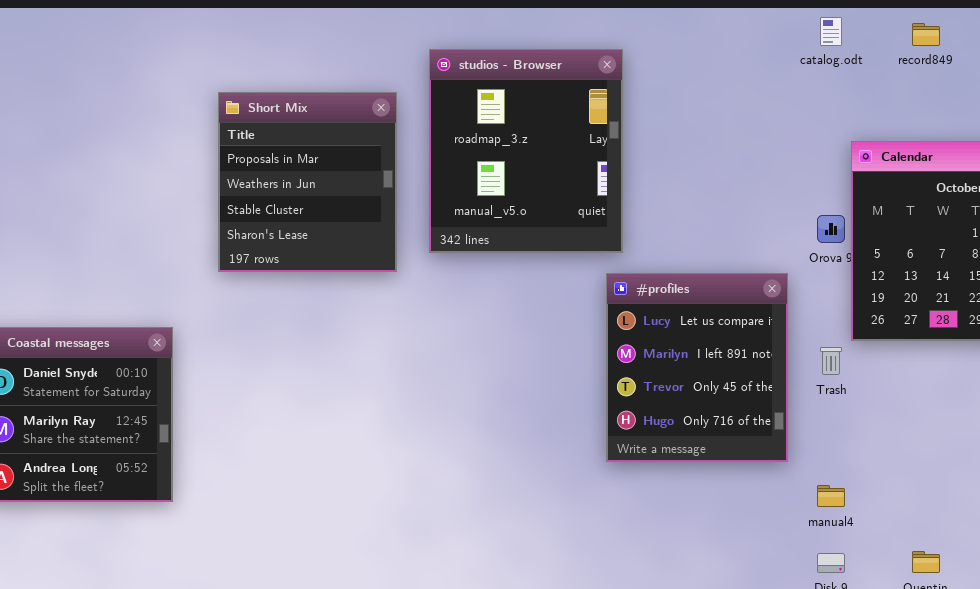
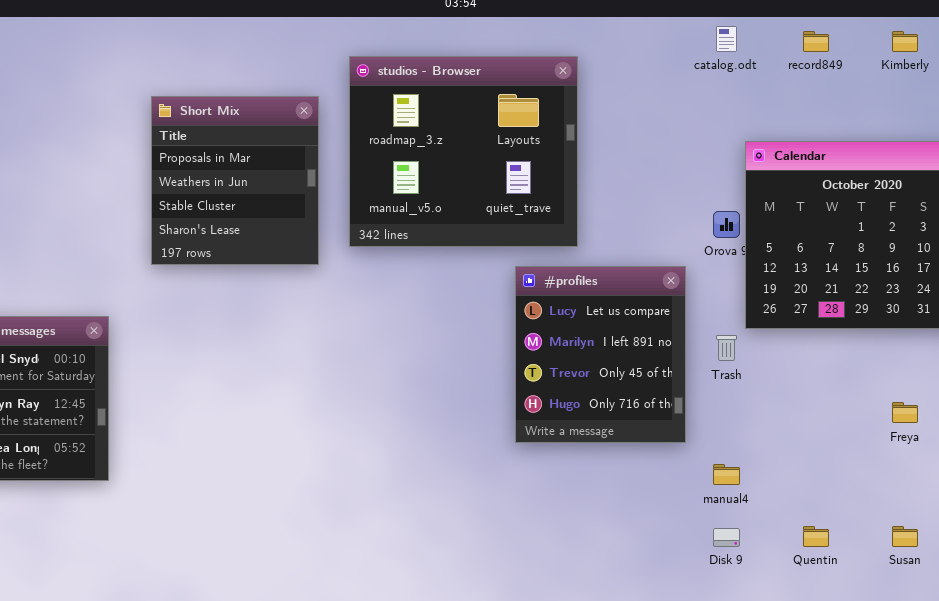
studios - Browser: [429,49,623,253] -> [349,56,578,247], resized

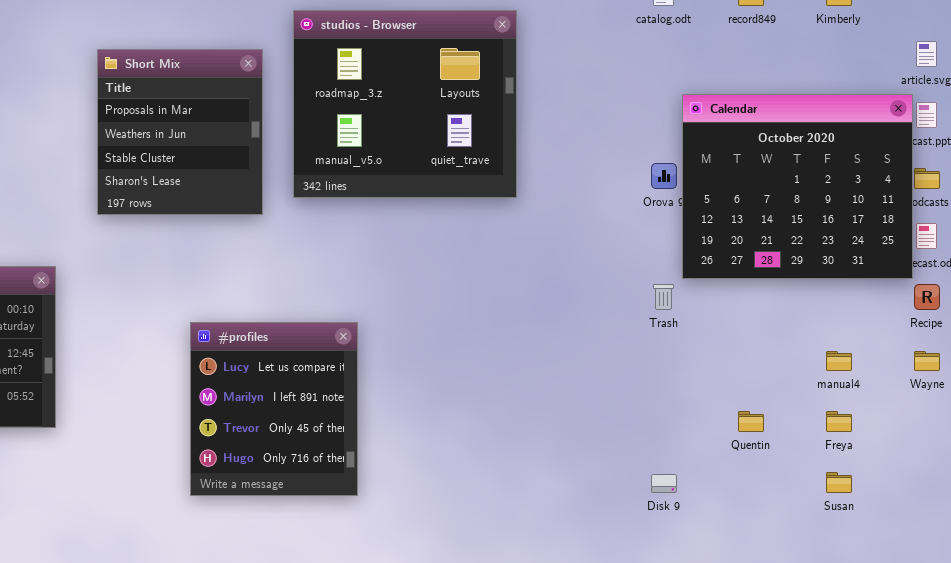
#profiles: [515,266,686,443] -> [190,322,358,496], moved
Freya: [892,402,918,423] -> [826,411,852,432], moved
manual4: [713,464,740,485] -> [826,351,852,371], moved
Quentin: [803,526,829,547] -> [738,411,764,432], moved

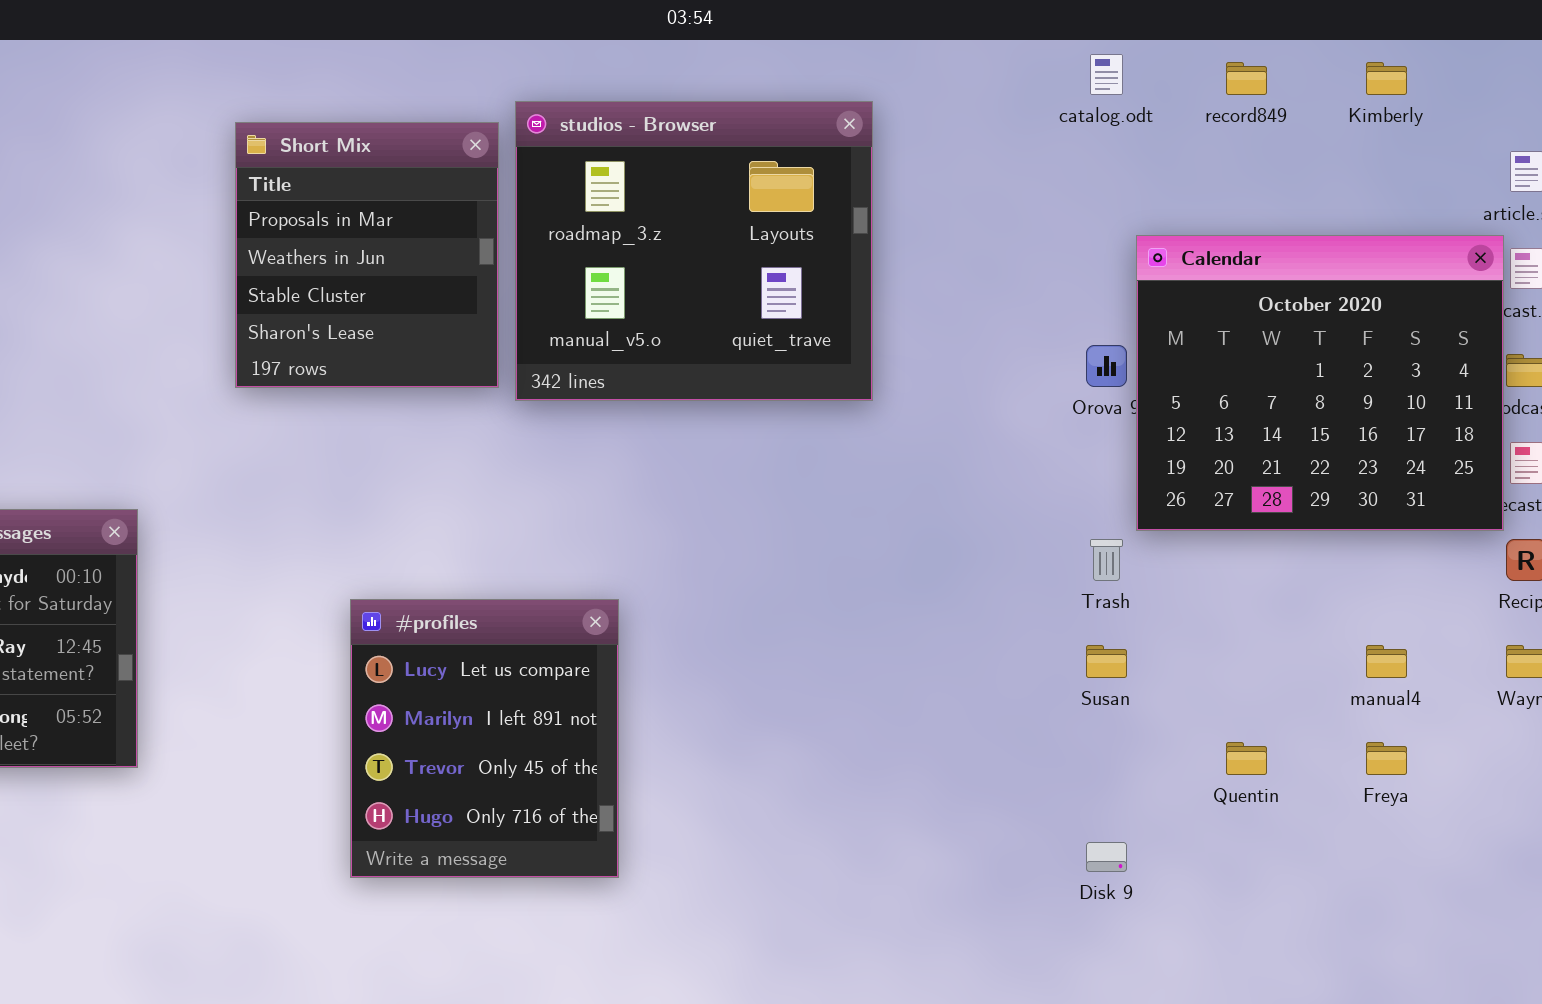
Short Mix: [97,49,263,215] -> [235,122,499,388], moved
Susan: [826,472,852,493] -> [1086,645,1127,678], moved

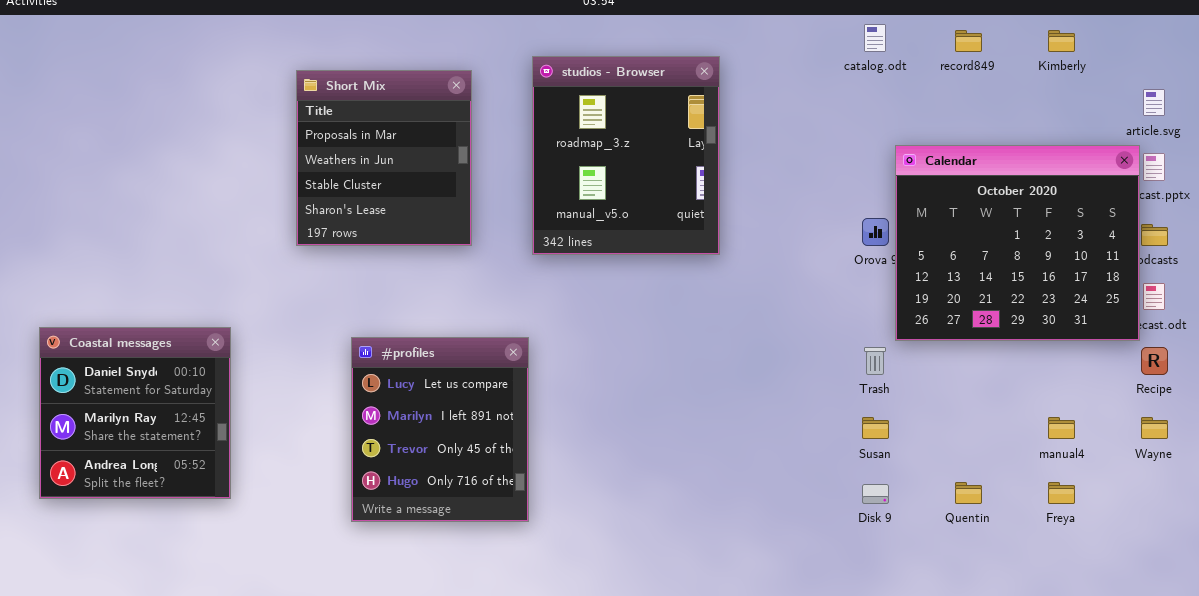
studios - Browser: [515,101,873,401] -> [532,56,720,255], resized
#profiles: [350,599,619,878] -> [351,337,529,522], moved
Disk 9: [1086,842,1127,872] -> [862,484,889,504], moved

